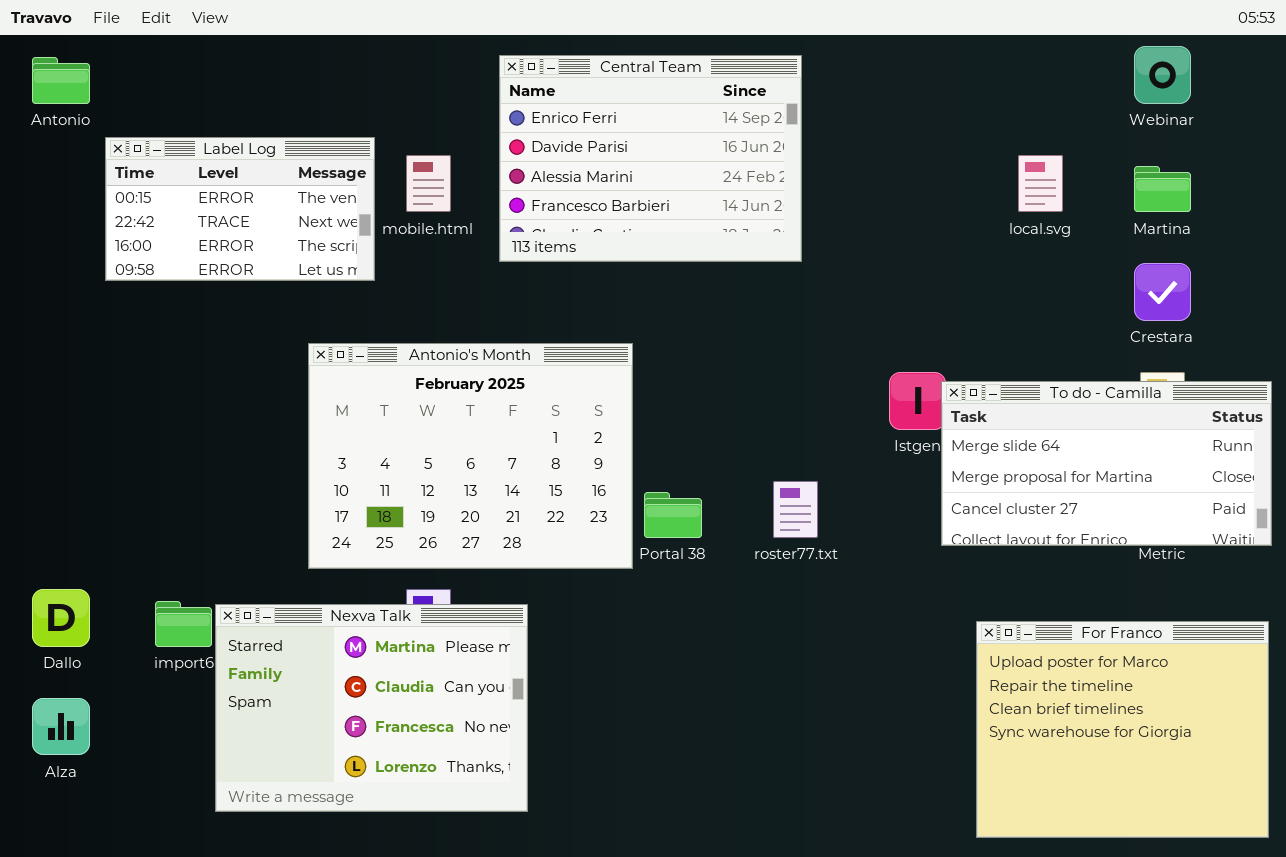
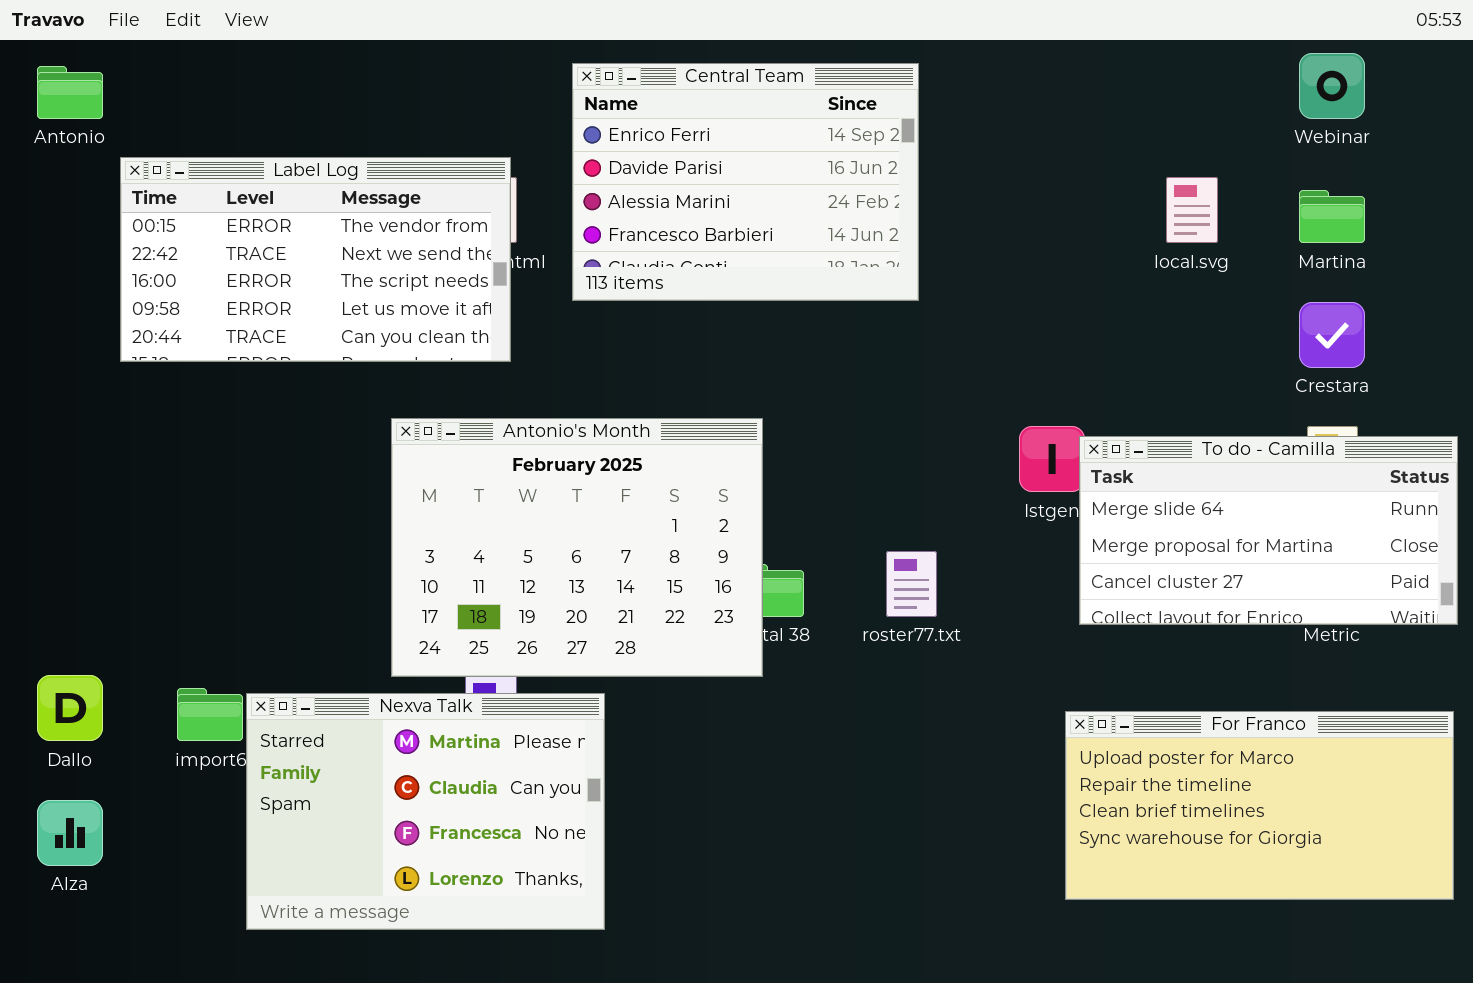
Label Log: [105,137,375,281] -> [120,157,511,362], resized
Antonio's Month: [308,343,633,569] -> [391,418,763,677], moved
For Franco: [976,621,1269,838] -> [1065,711,1454,900], resized

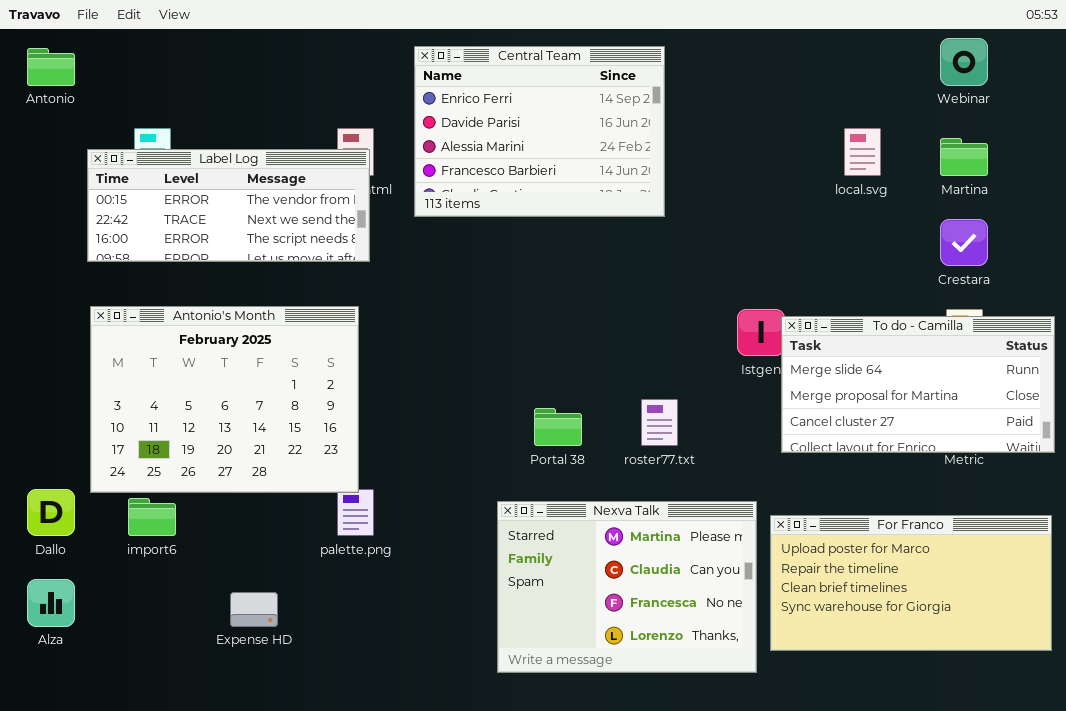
Label Log: [120,157,511,362] -> [87,149,370,262], resized
Antonio's Month: [391,418,763,677] -> [90,306,359,493], moved
Nexva Talk: [246,693,605,930] -> [497,501,757,673], moved

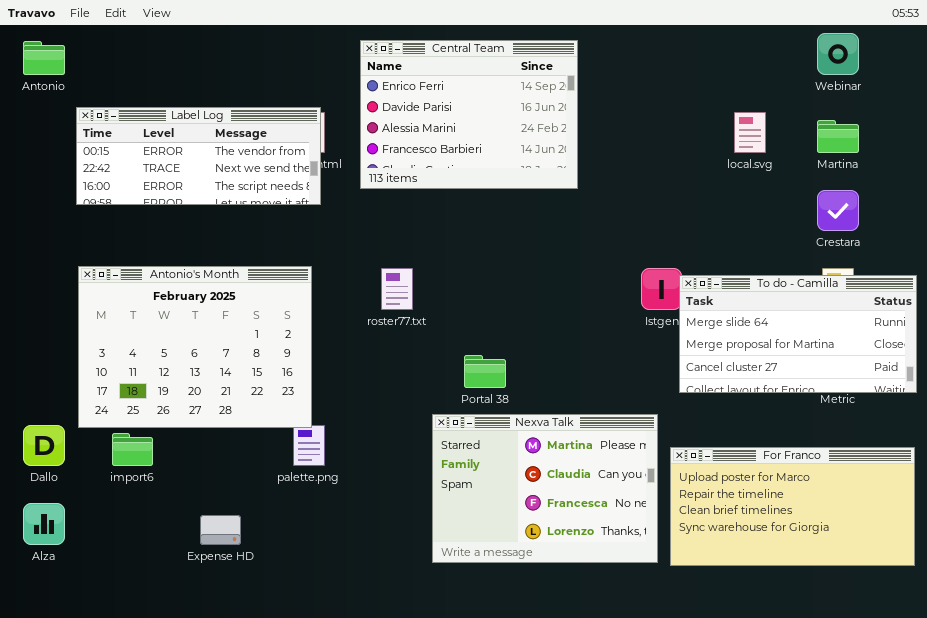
Label Log: [87,149,370,262] -> [76,107,321,205], moved
roster77.txt: [641,399,678,446] -> [381,268,413,310], moved
Nexva Talk: [497,501,757,673] -> [432,414,658,563], moved

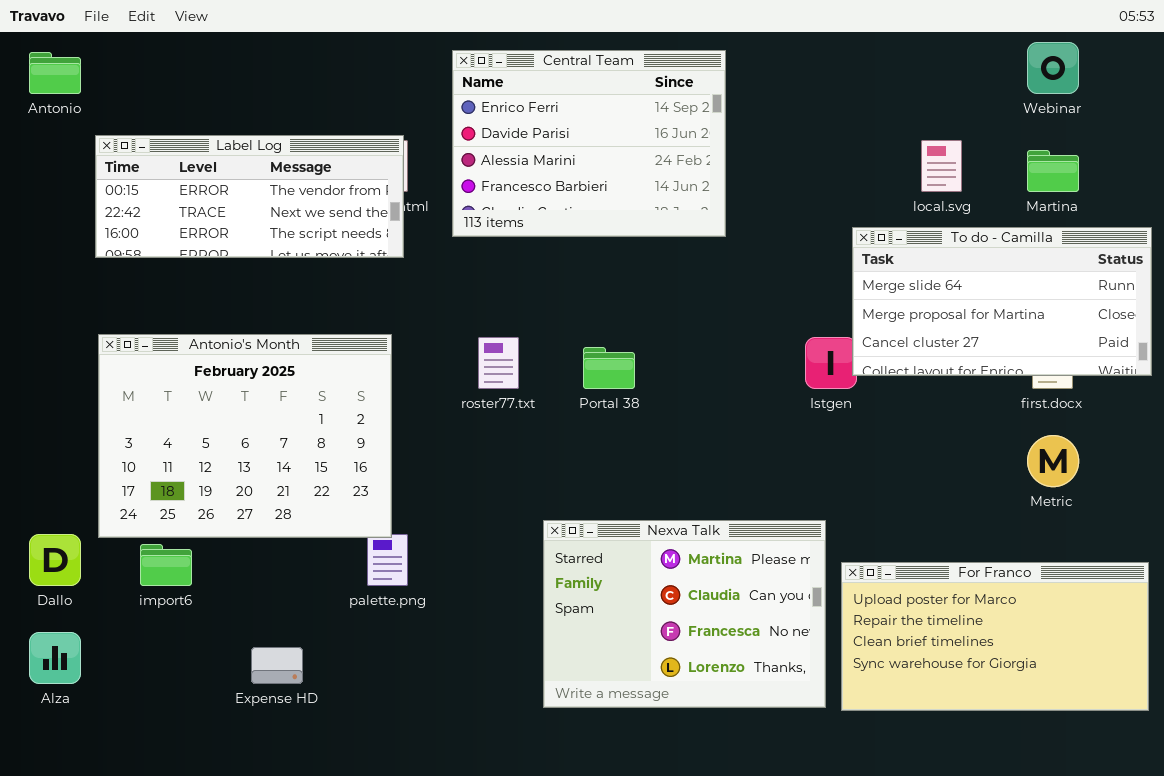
To do - Camilla: [679,275,917,393] -> [852,227,1152,376], moved
Portal 38: [464,355,506,388] -> [583,347,635,389], moved

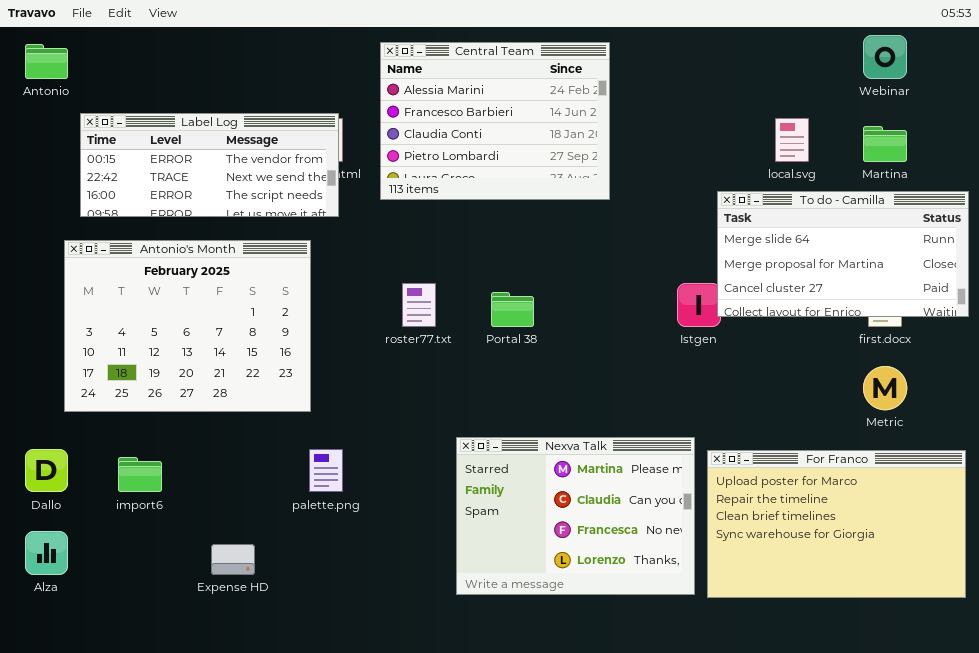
Central Team: [452,50,726,237] -> [380,42,610,200], scrolled down 2 rows
Antonio's Month: [98,334,392,538] -> [64,240,311,412], moved
For Franco: [841,562,1149,711] -> [707,450,966,598], resized

